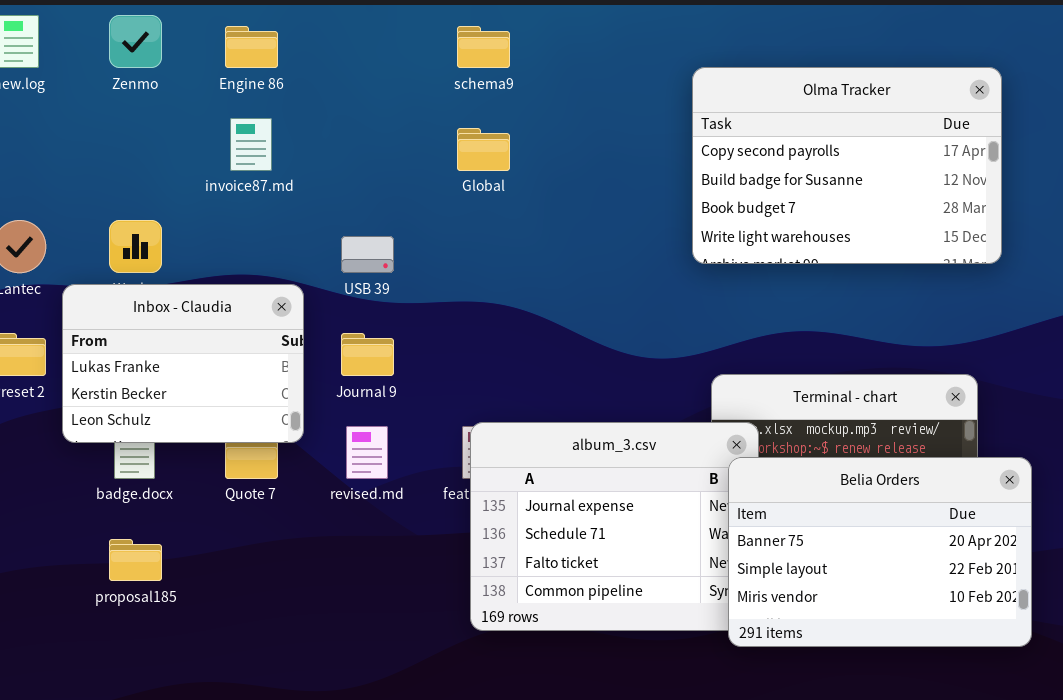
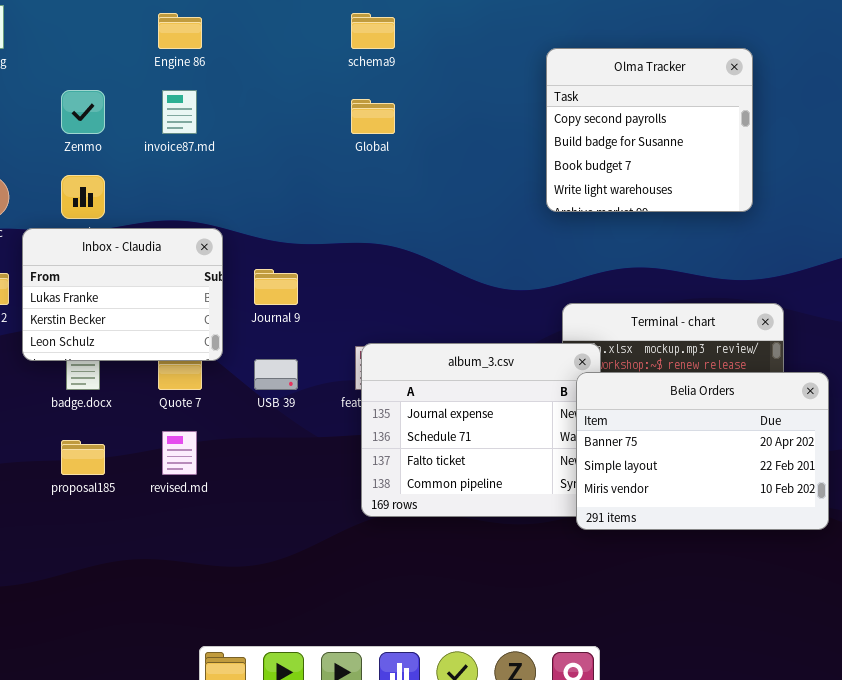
Zenmo: [109,15,162,68] -> [61,90,105,134], moved
Olma Tracker: [692,67,1002,264] -> [546,48,753,212], resized
USB 39: [341,236,394,273] -> [254,359,298,390], moved
revised.md: [346,426,388,479] -> [162,431,197,475], moved

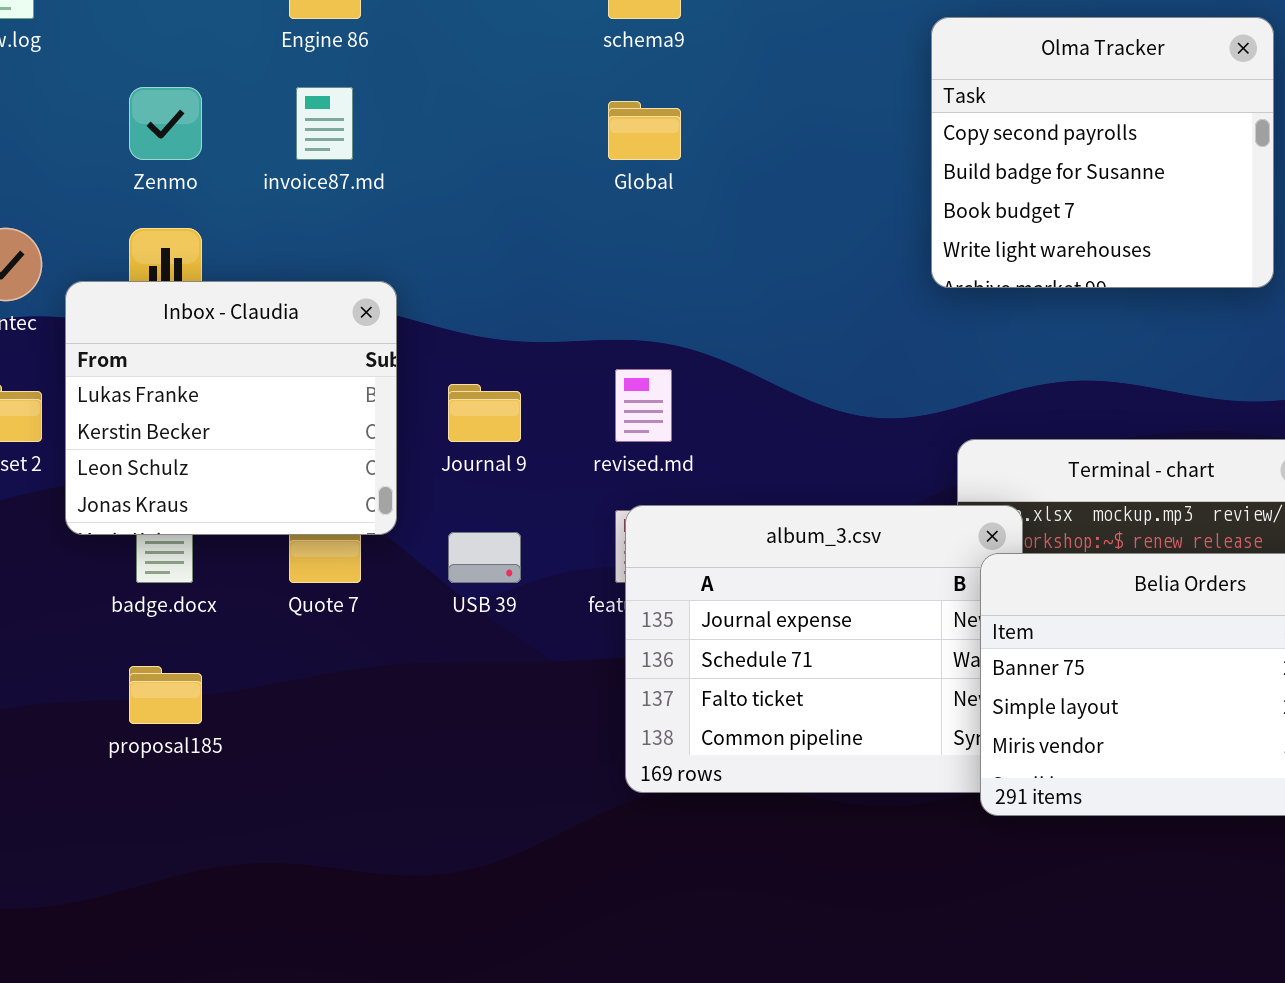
Inbox - Claudia: [22,228,223,361] -> [65,281,397,535], resized
revised.md: [162,431,197,475] -> [615,369,672,442], moved

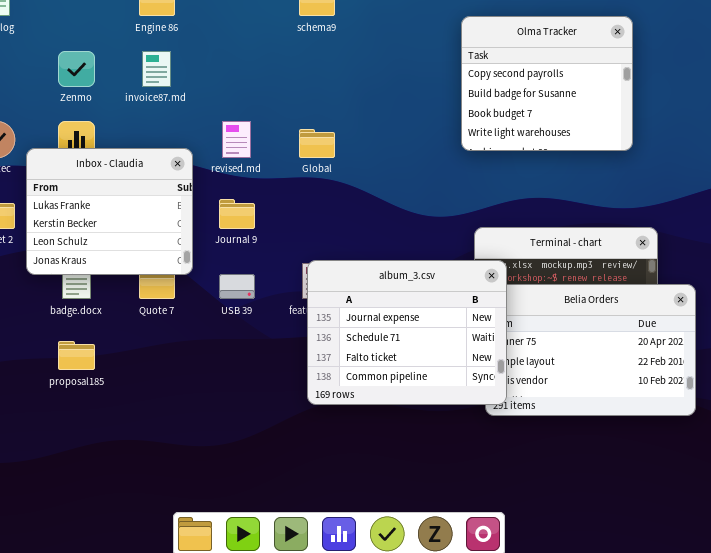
Global: [608,101,681,160] -> [299,129,335,158], moved
revised.md: [615,369,672,442] -> [222,121,251,158], moved
album_3.csv: [625,505,1023,793] -> [307,260,507,405], raised

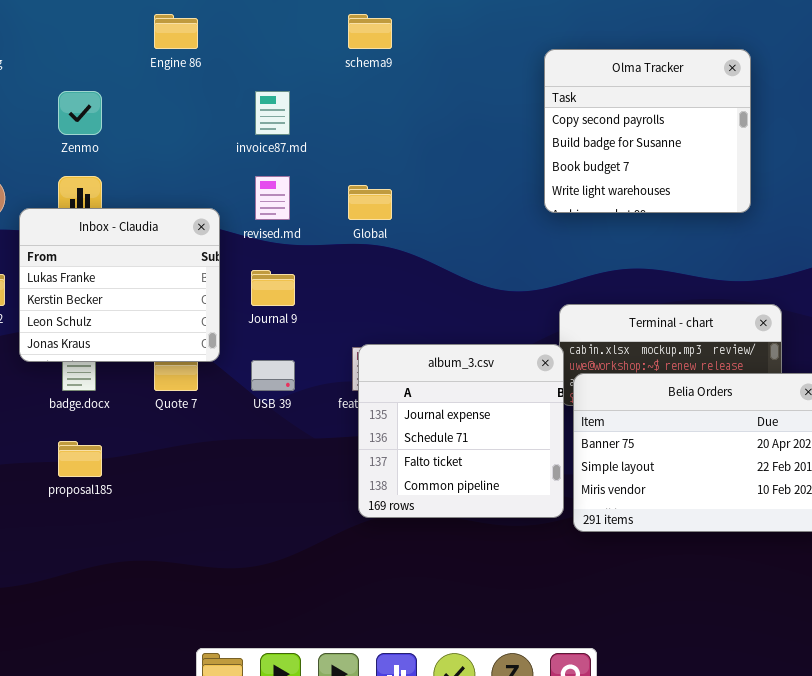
invoice87.md: [142,51,171,87] -> [255,91,290,135], moved
album_3.csv: [307,260,507,405] -> [358,344,564,518], resized

